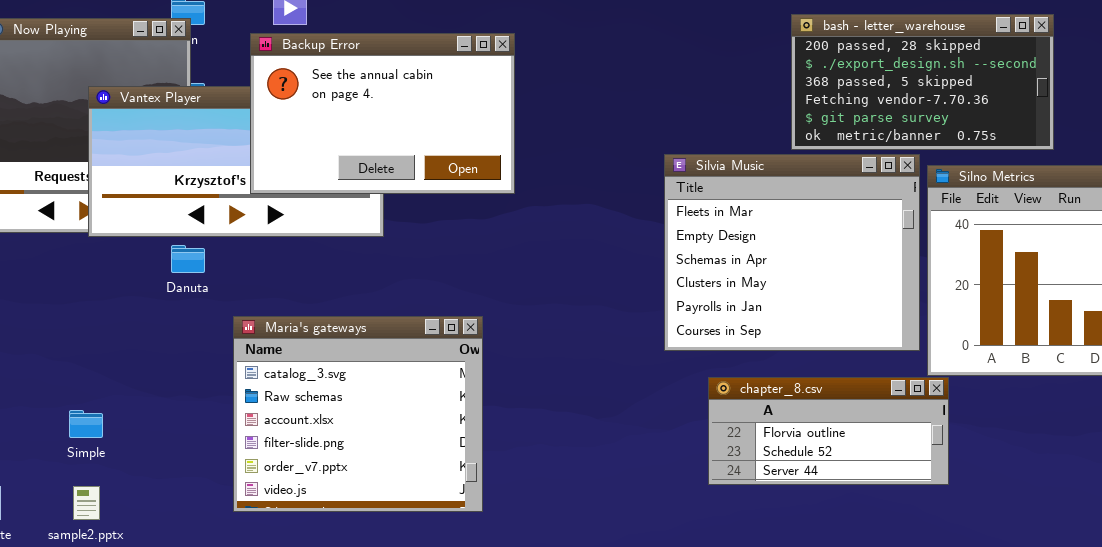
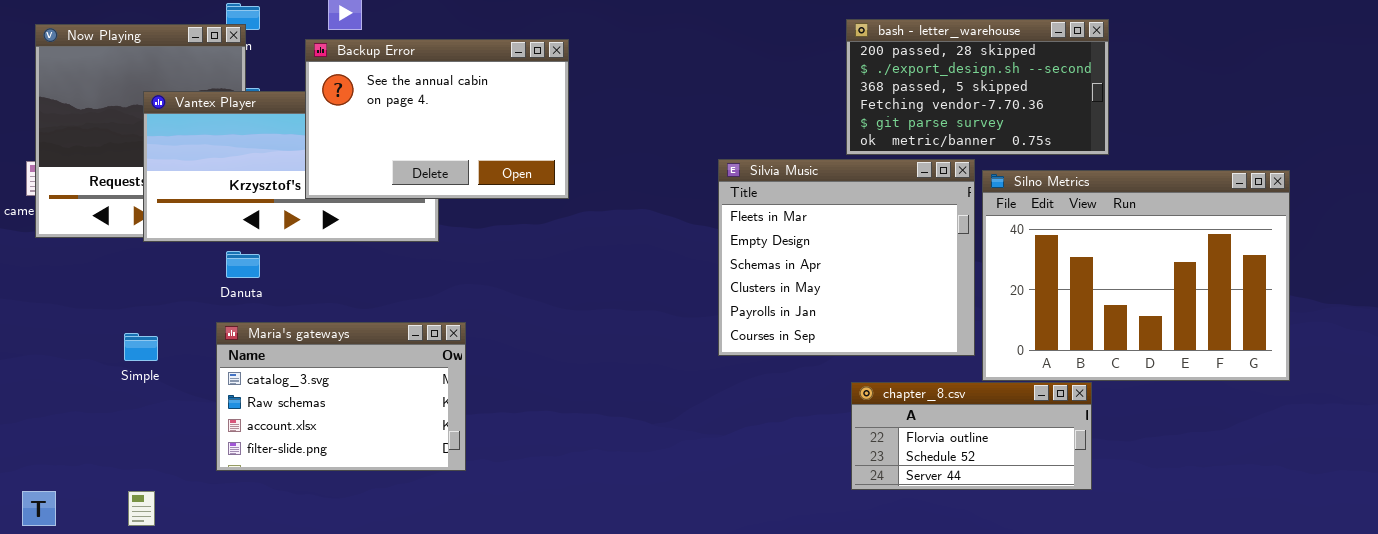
Maria's gateways: [233,316,483,512] -> [216,322,466,471], moved, resized
chapter_8.csv: [708,377,949,485] -> [851,382,1092,490], moved
Simple: [69,410,103,438] -> [124,333,158,361], moved

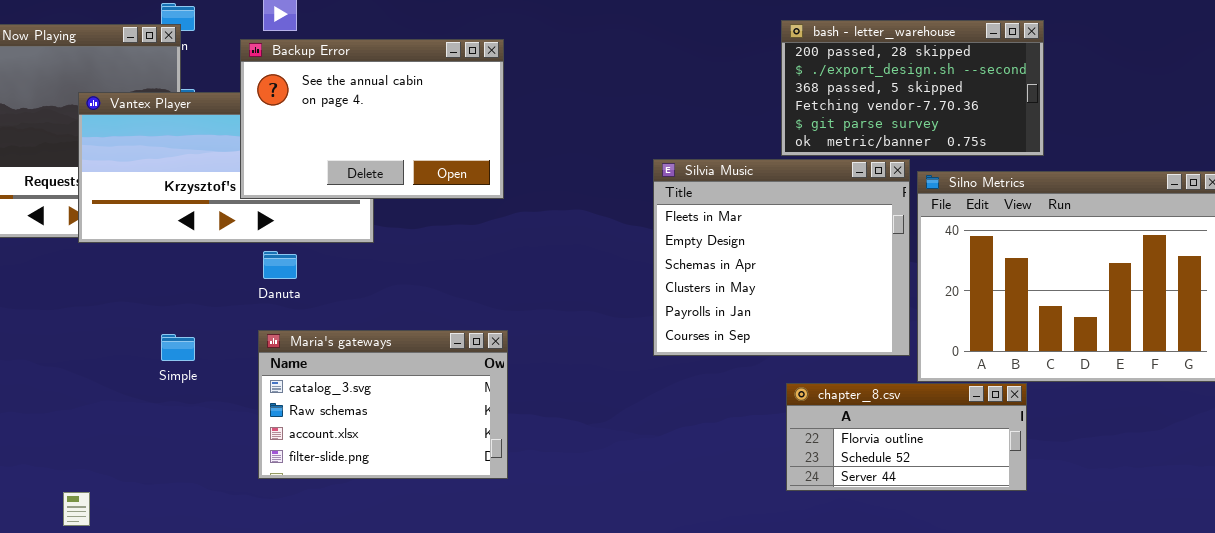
Danuta: [226,251,260,278] -> [263,251,297,279], moved
Maria's gateways: [216,322,466,471] -> [258,330,508,479], moved
Simple: [124,333,158,361] -> [161,334,195,361], moved

